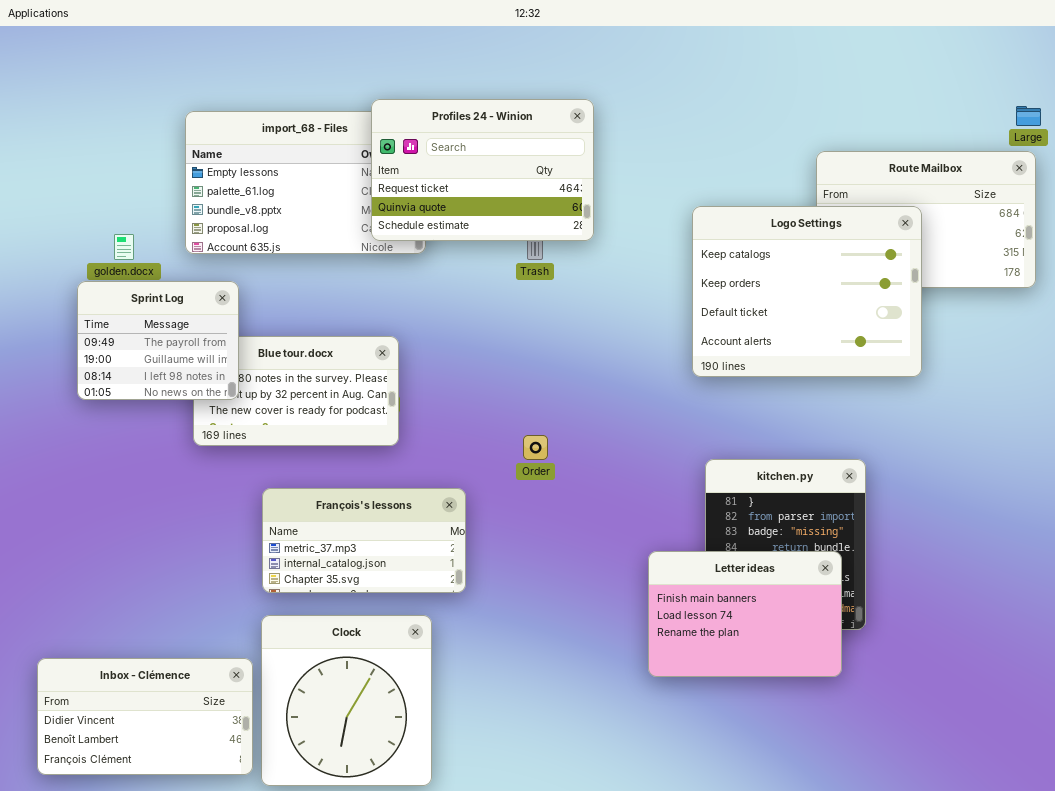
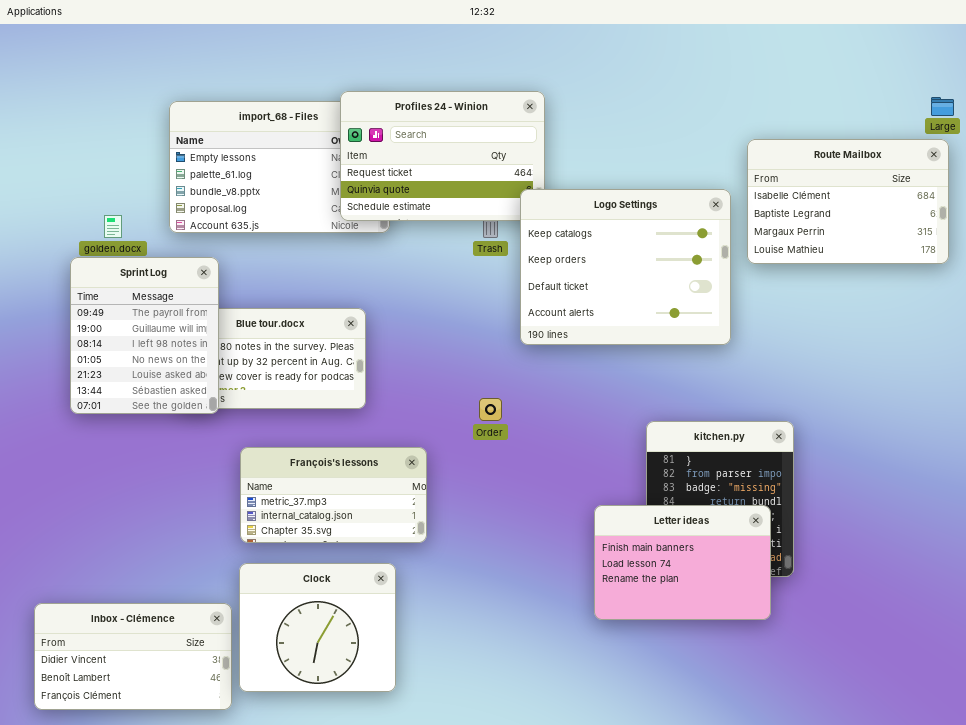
Logo Settings: [692,206,922,377] -> [520,189,731,345], moved
Sprint Log: [77,281,239,400] -> [70,257,219,414], resized
Clock: [261,615,432,786] -> [239,563,396,692], resized

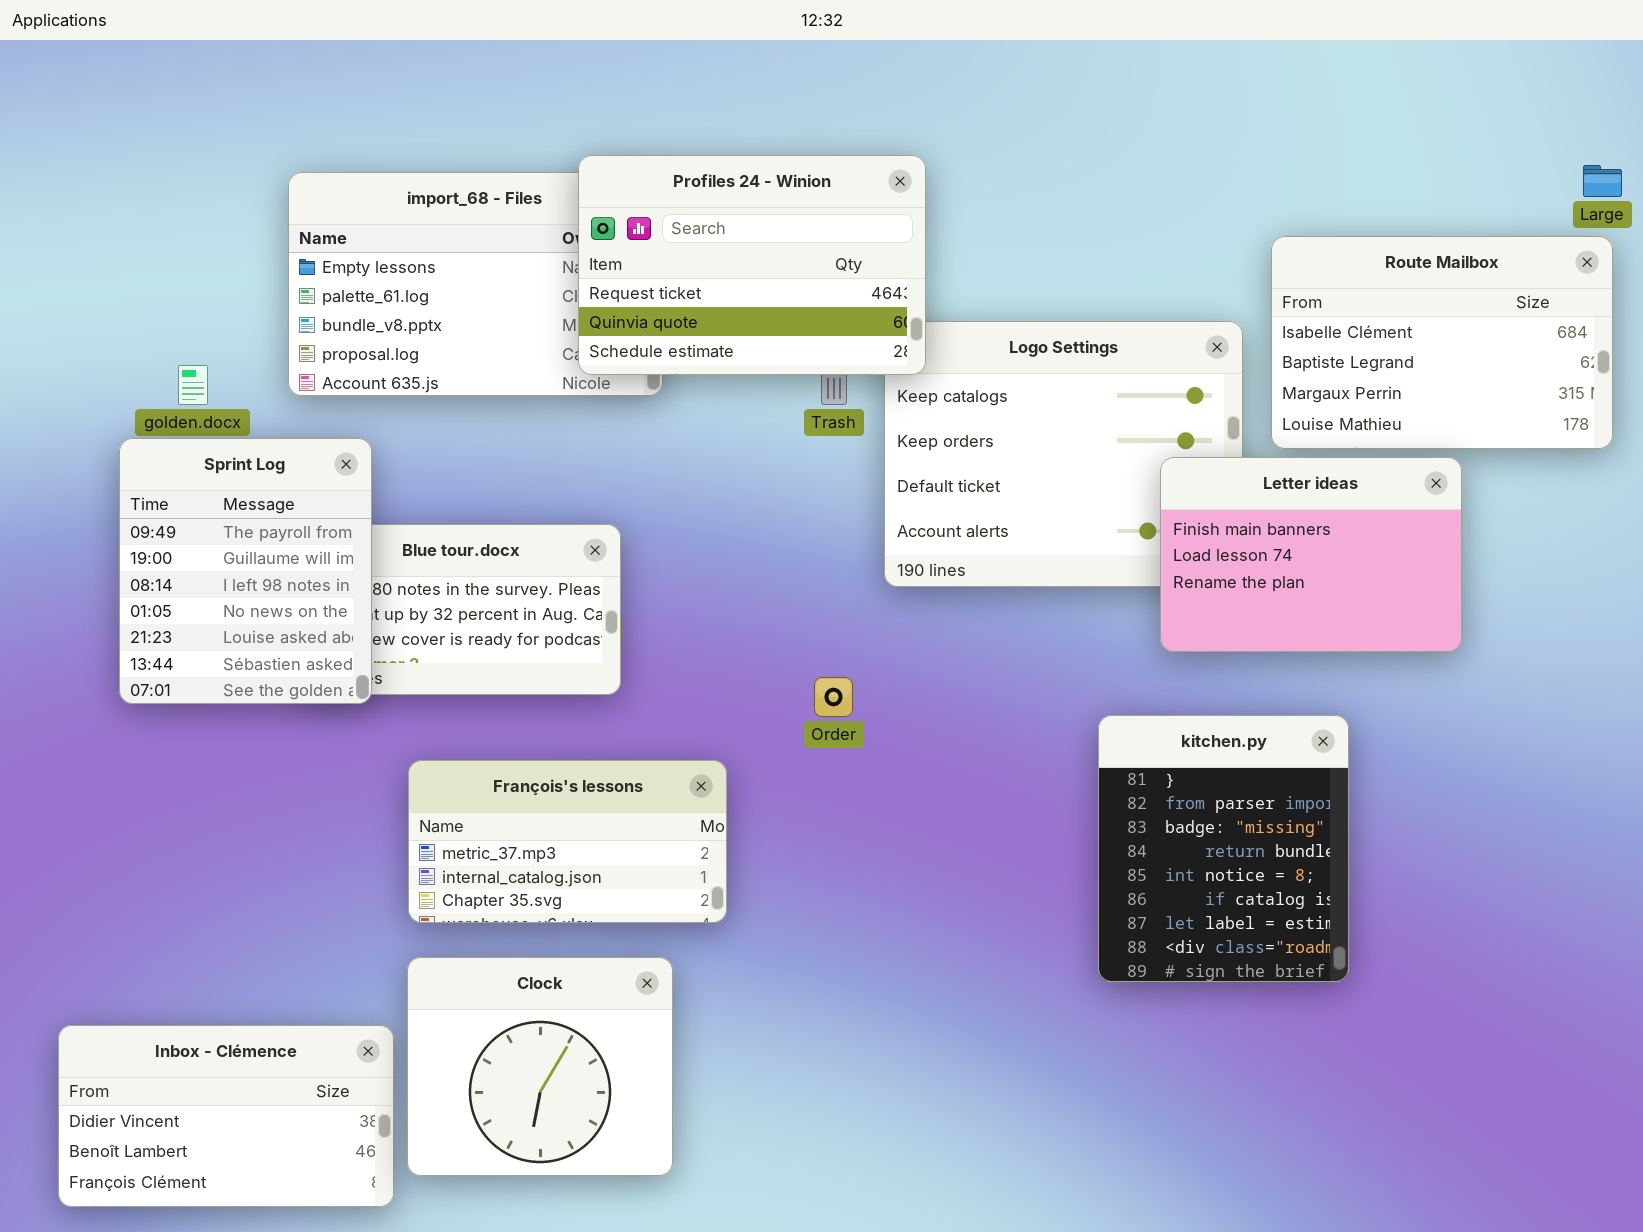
Profiles 24 - Winion: [340,91,545,221] -> [578,155,926,375], raised
Letter ideas: [594,505,771,620] -> [1160,457,1462,652], moved

